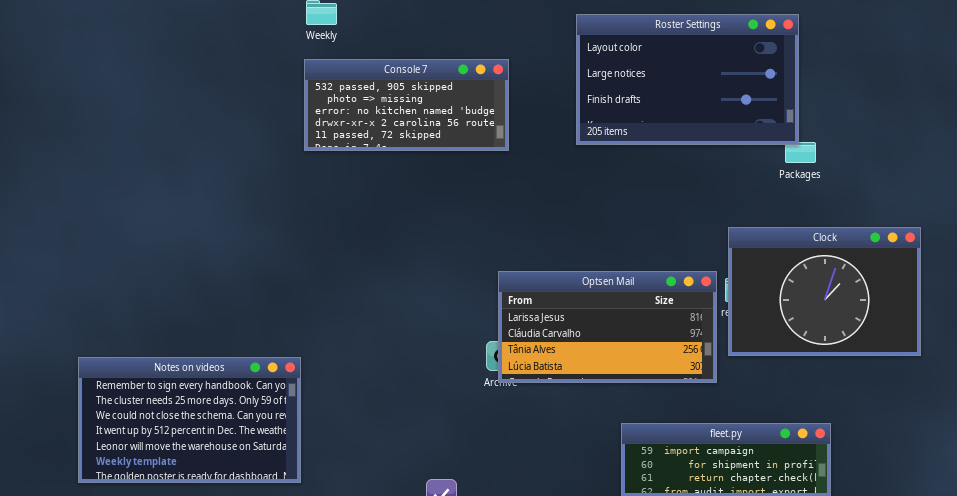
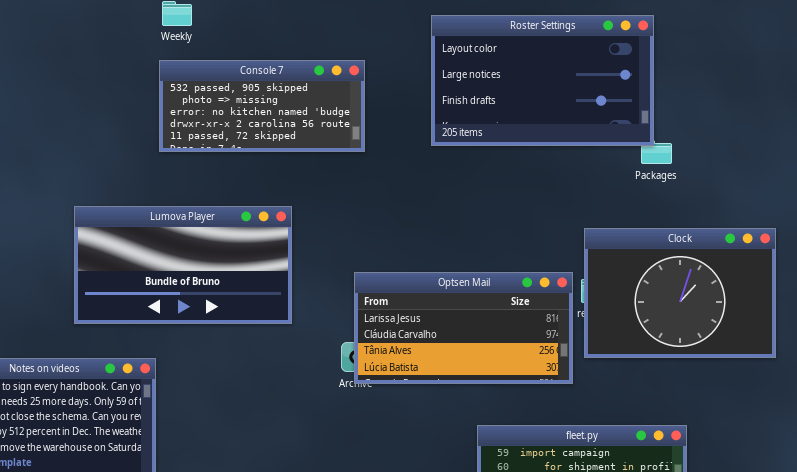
Lumova Player: none -> [74,206,292,324], opened

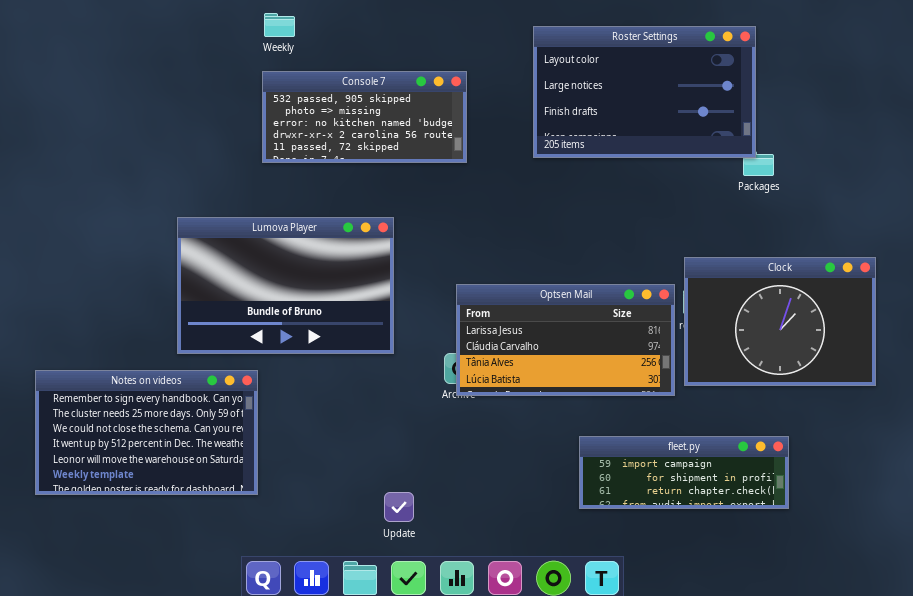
Lumova Player: [74,206,292,324] -> [177,217,394,354], resized
Clock: [584,228,776,358] -> [684,257,876,386], moved

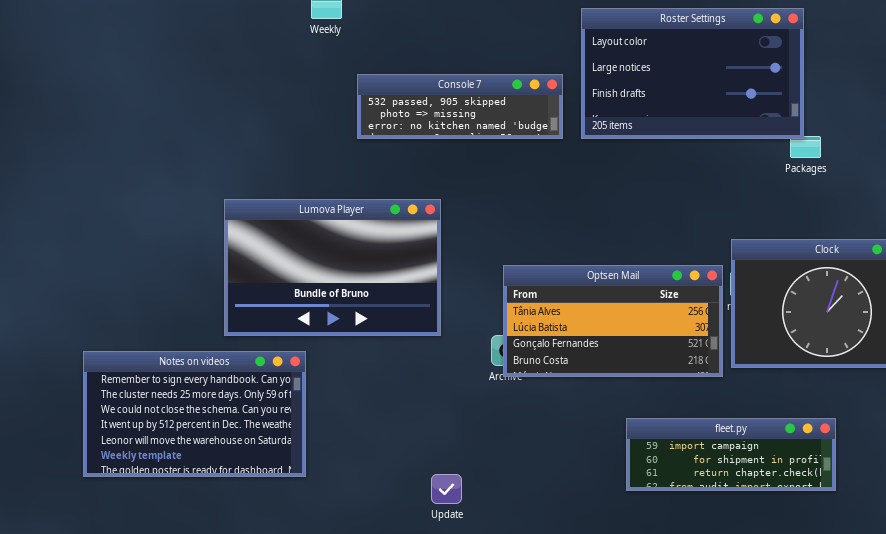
Console 7: [262,71,467,163] -> [357,74,563,139], moved, resized
Optsen Mail: [456,284,675,396] -> [503,265,723,377], scrolled down 2 rows

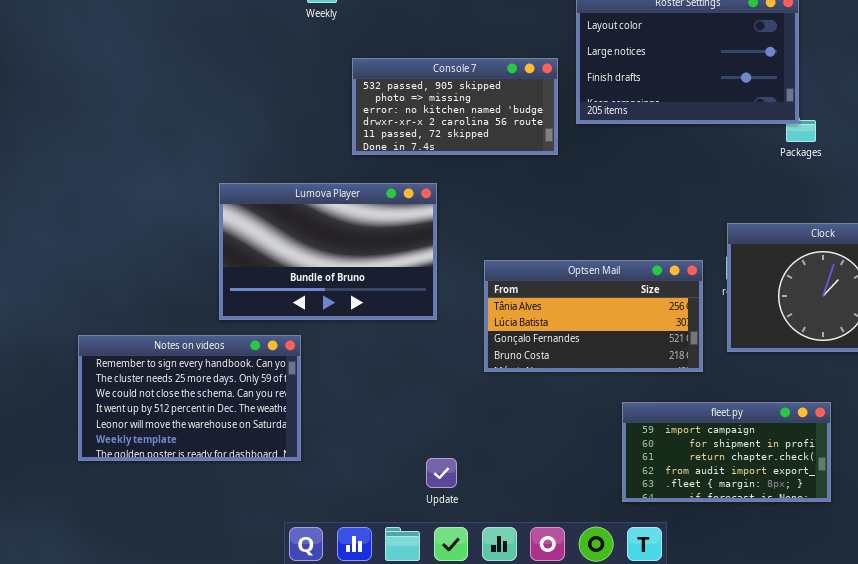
Console 7: [357,74,563,139] -> [352,58,558,155], resized
Optsen Mail: [503,265,723,377] -> [484,260,703,372], moved
fleet.py: [626,418,836,491] -> [622,402,831,502], resized

